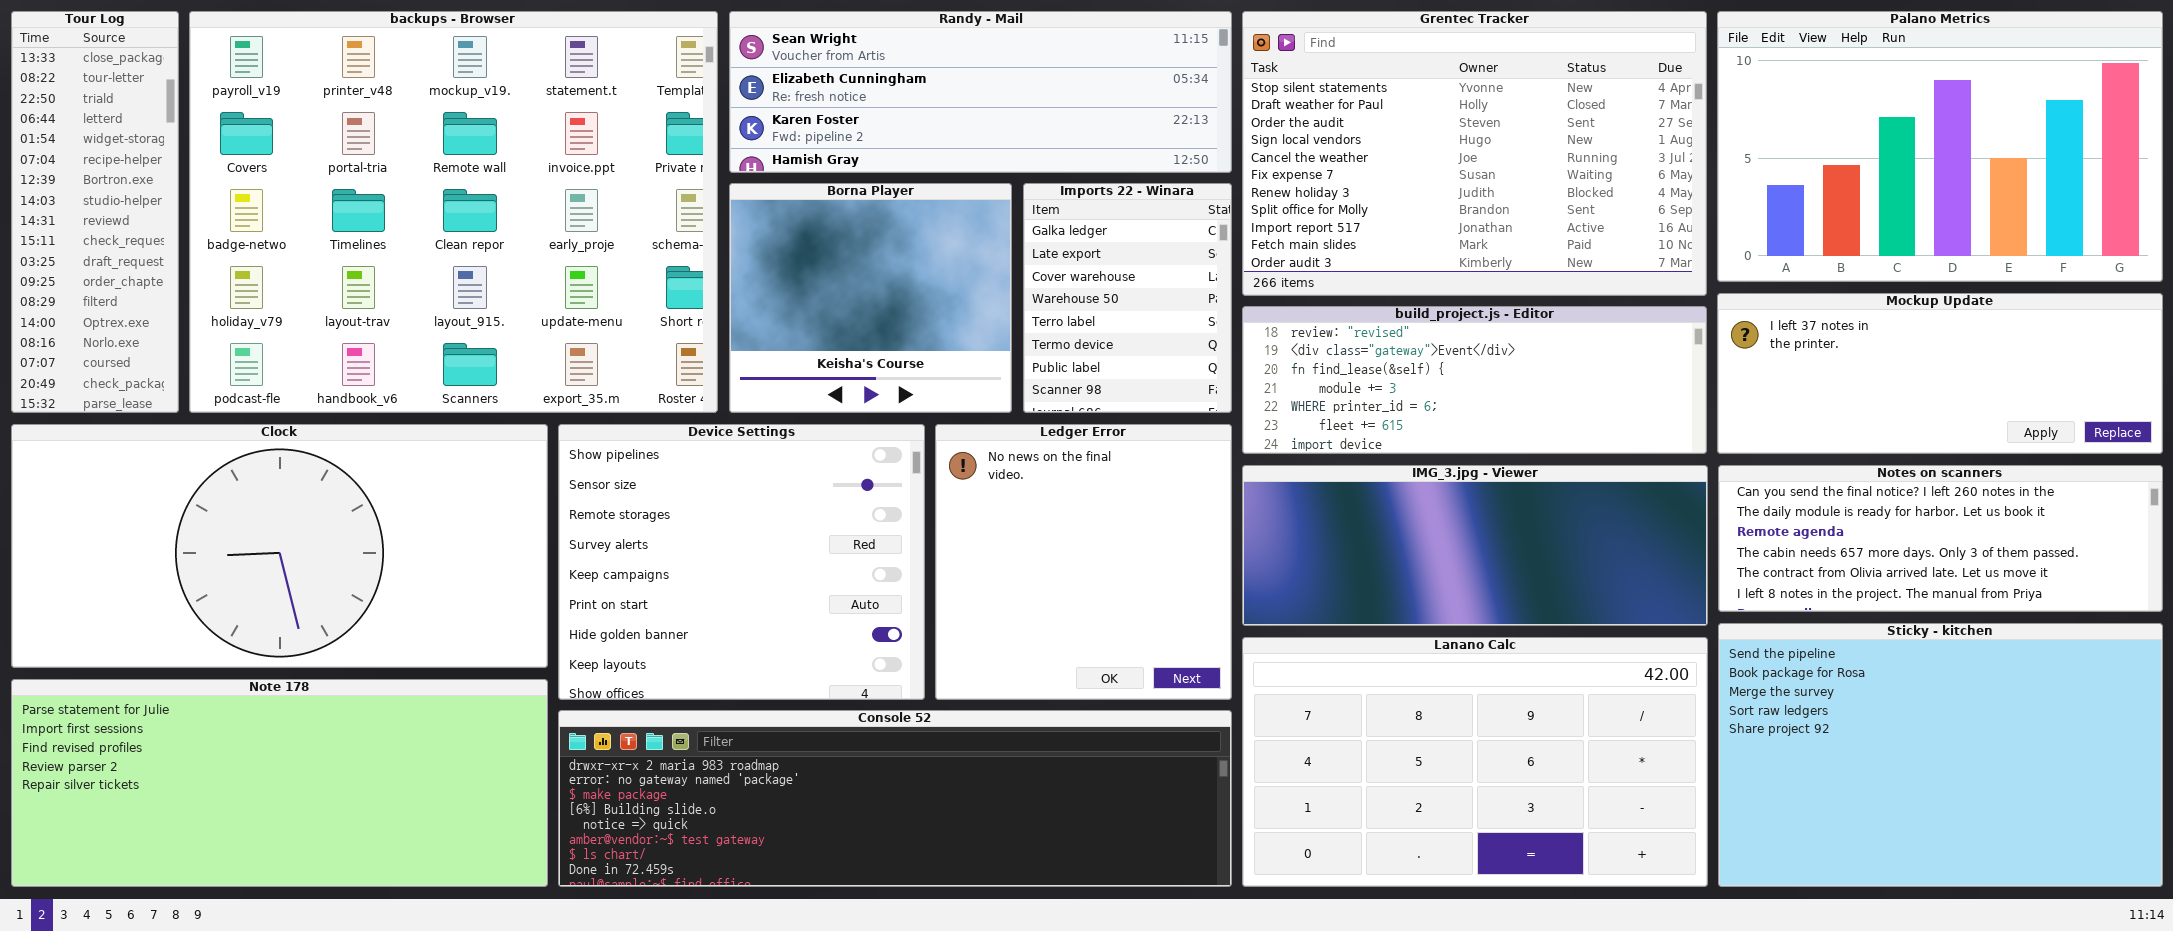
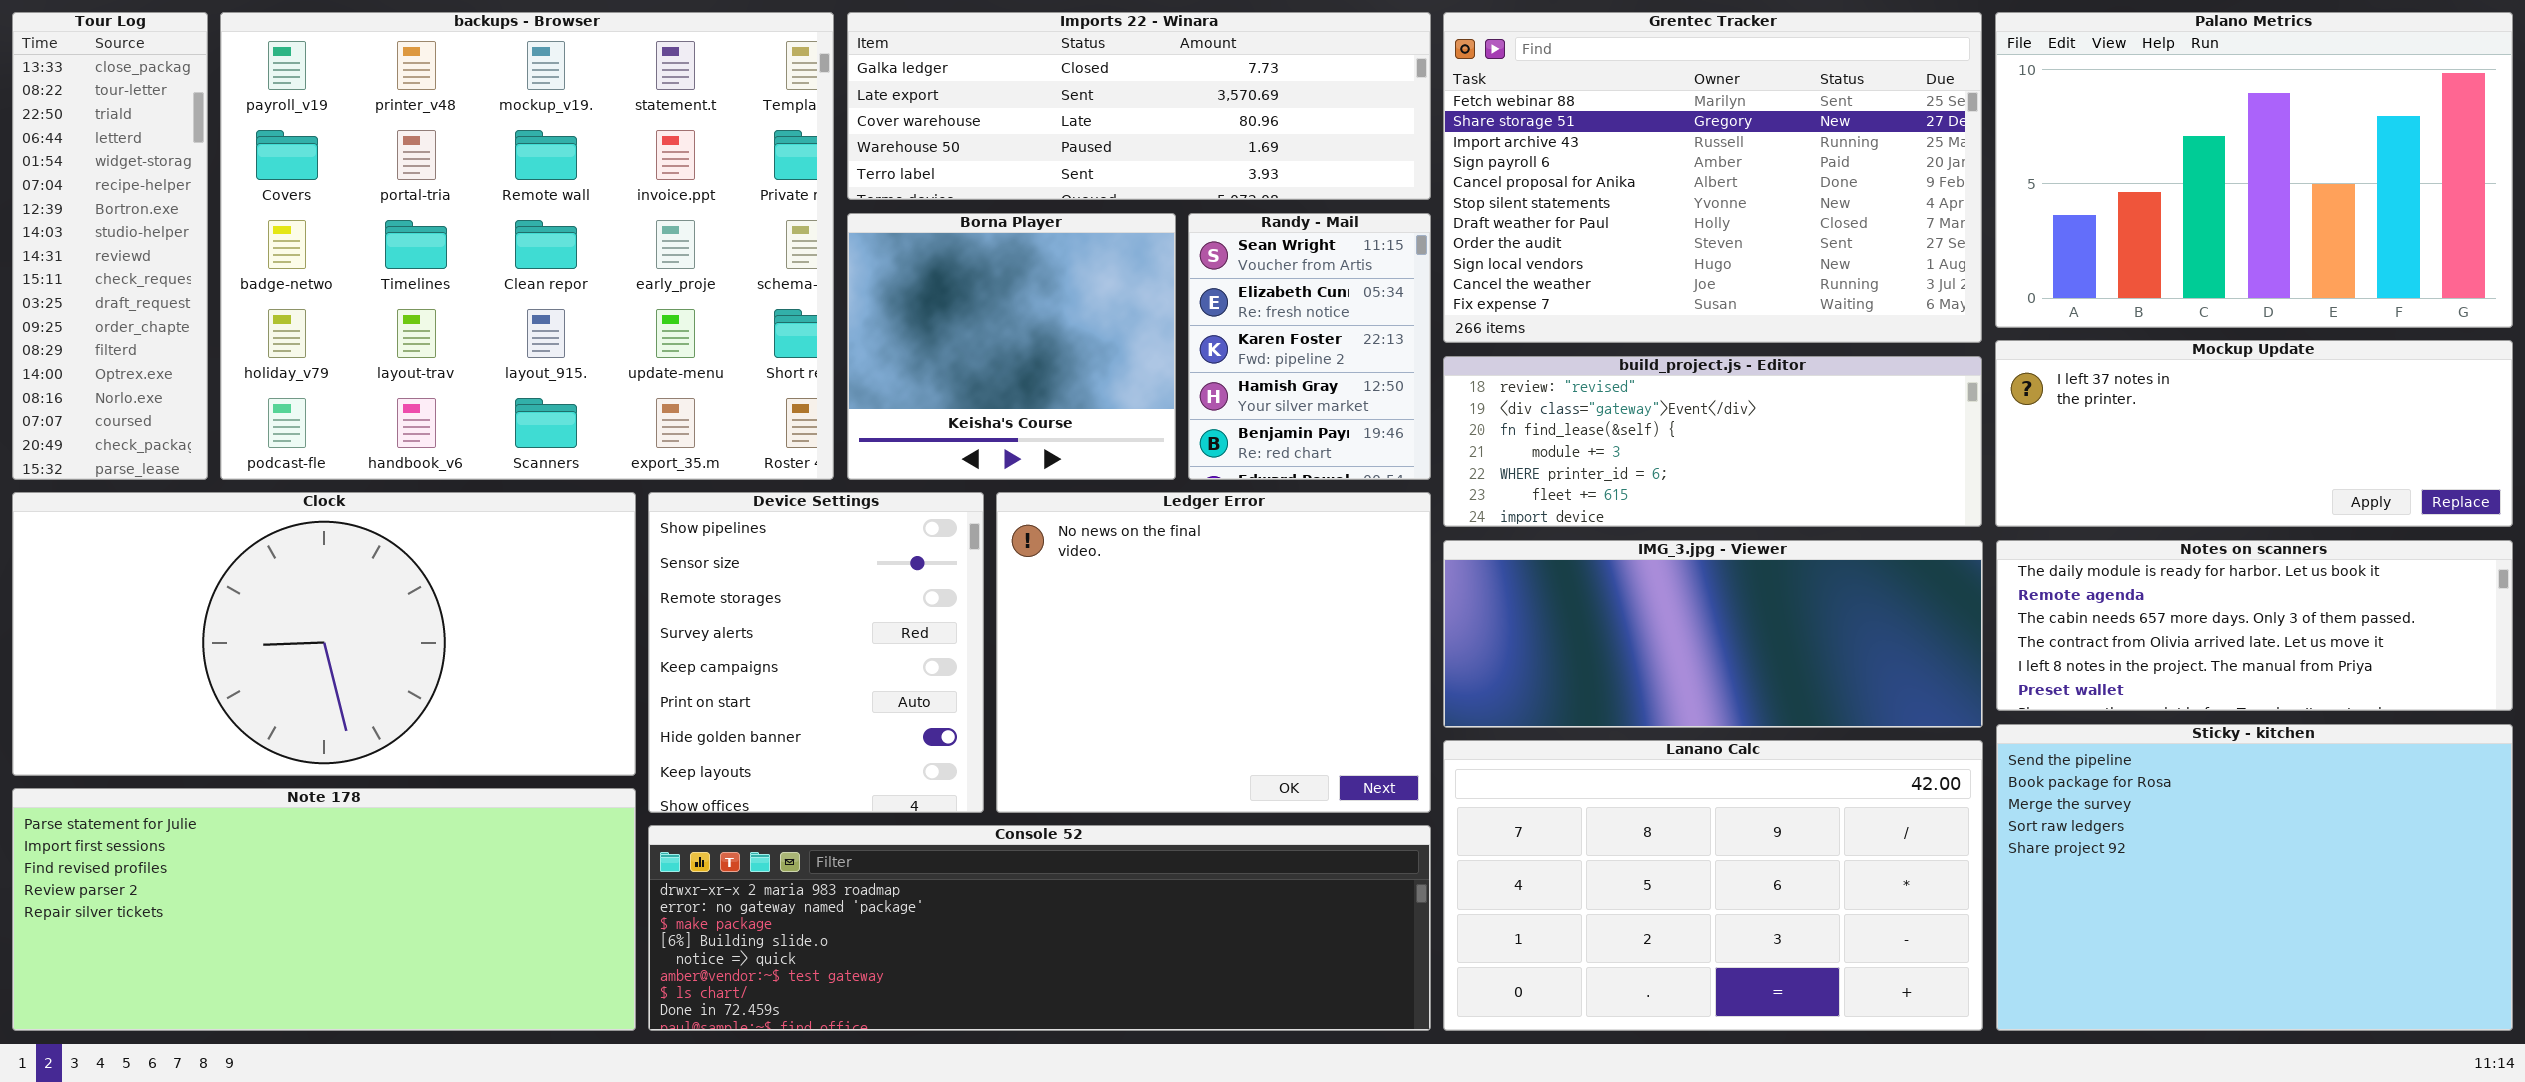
Randy - Mail: [729,11,1232,173] -> [1188,213,1431,480], moved, resized
Grentec Tracker: [1242,11,1707,296] -> [1443,12,1982,343], scrolled up 5 rows
Imports 22 - Winara: [1023,183,1232,413] -> [847,12,1431,200], moved, resized
Device Settings: [558,424,925,700] -> [648,492,984,813], resized
Ledger Error: [935,424,1232,700] -> [996,492,1431,813], resized
Notes on scanners: [1718,465,2163,612] -> [1996,540,2513,711], scrolled down 1 row

